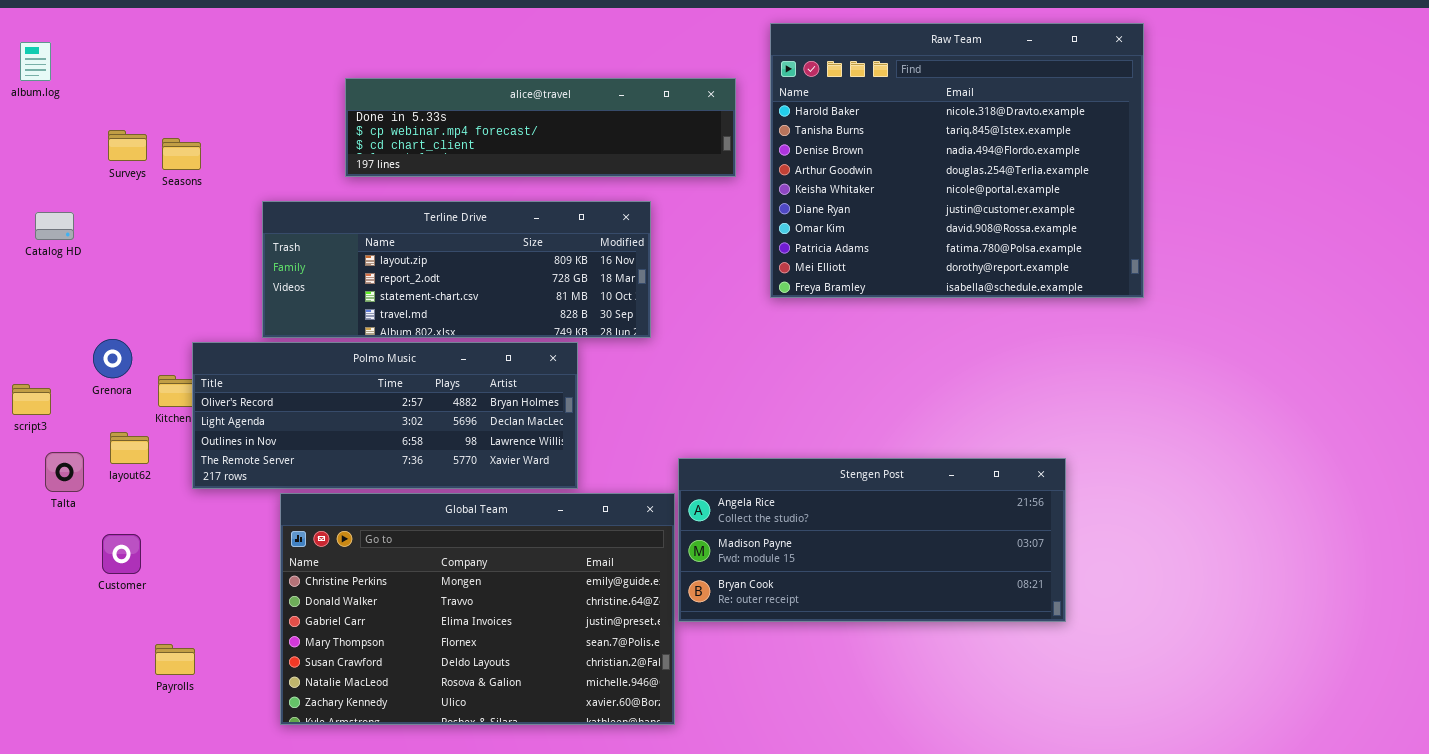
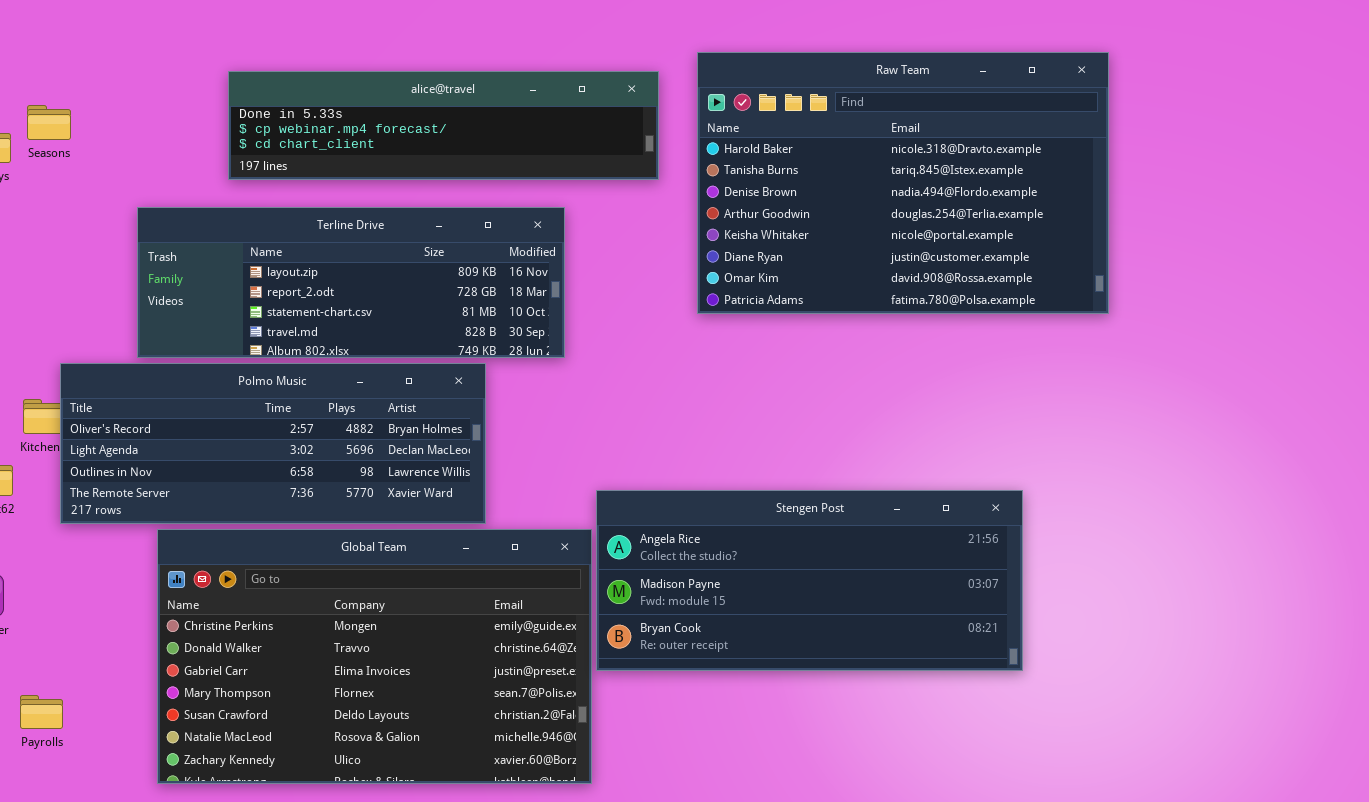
Raw Team: [770,23,1144,298] -> [697,52,1109,314], resized
Seasons: [162,138,201,170] -> [27,105,71,140], moved

